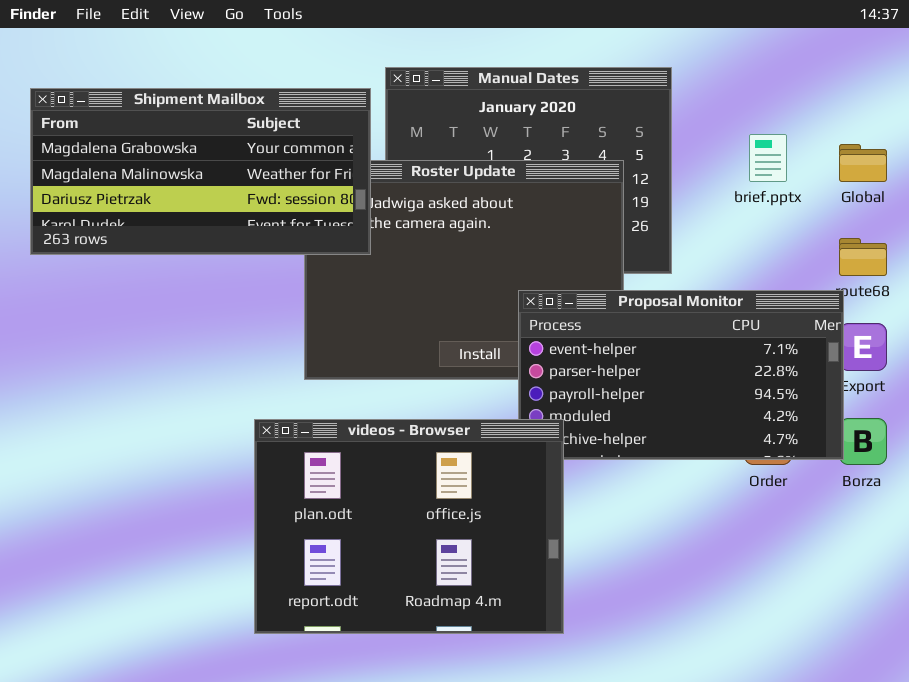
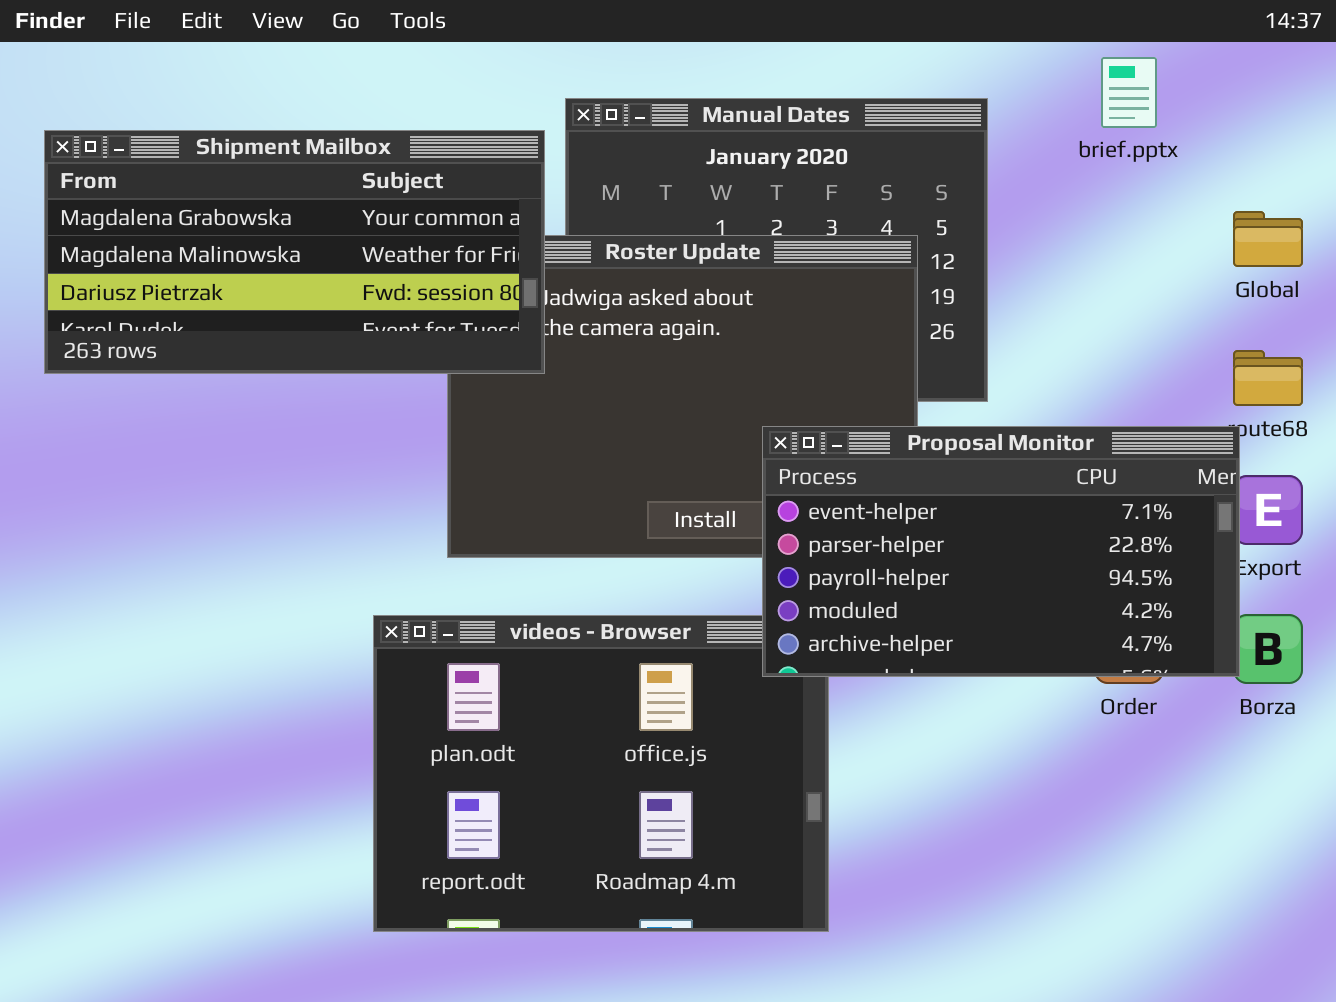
brief.pptx: [749,134,787,182] -> [1101,57,1157,128], moved
Proposal Monitor: [518,290,844,460] -> [762,426,1240,677], raised

